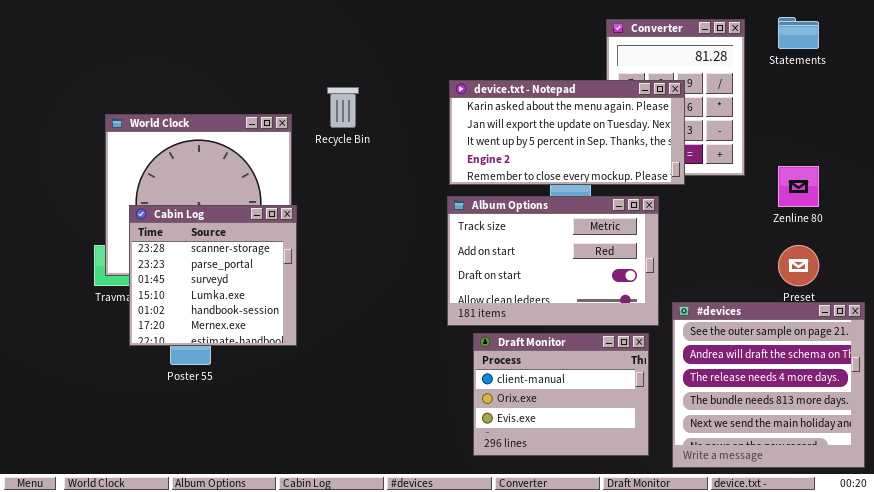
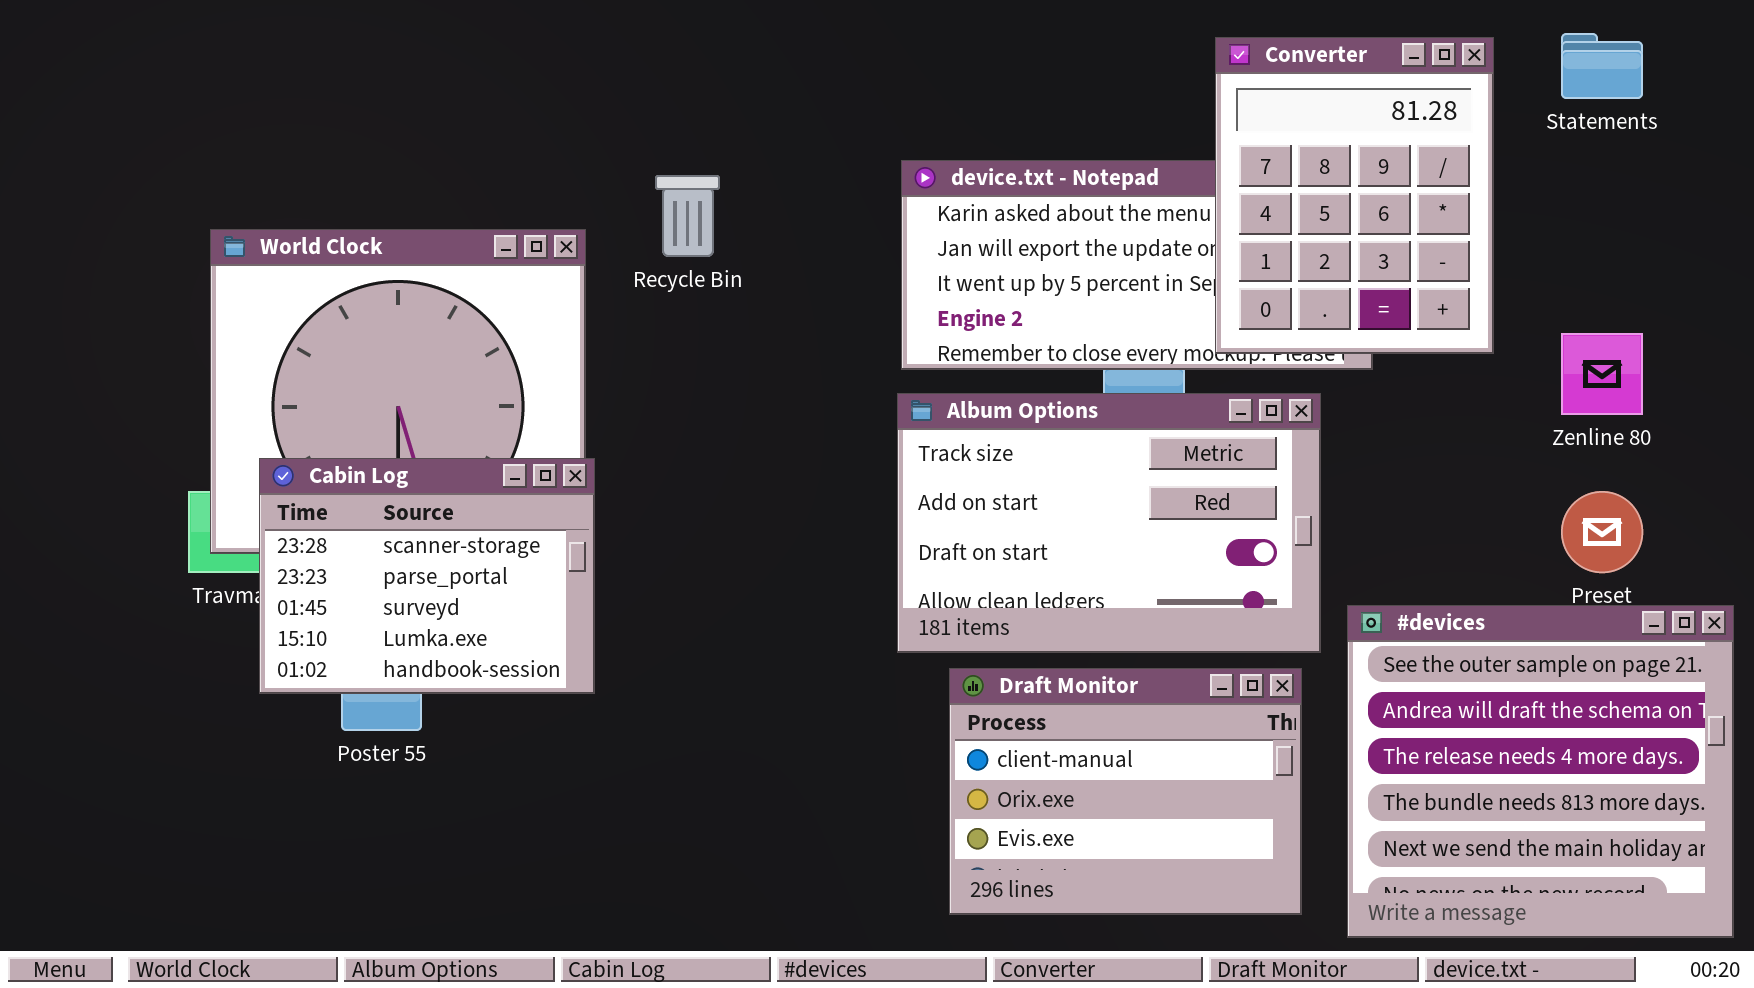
Converter: [606,19,745,176] -> [1215,37,1494,354], raised
Cabin Log: [129,205,297,346] -> [259,458,595,694], resized

